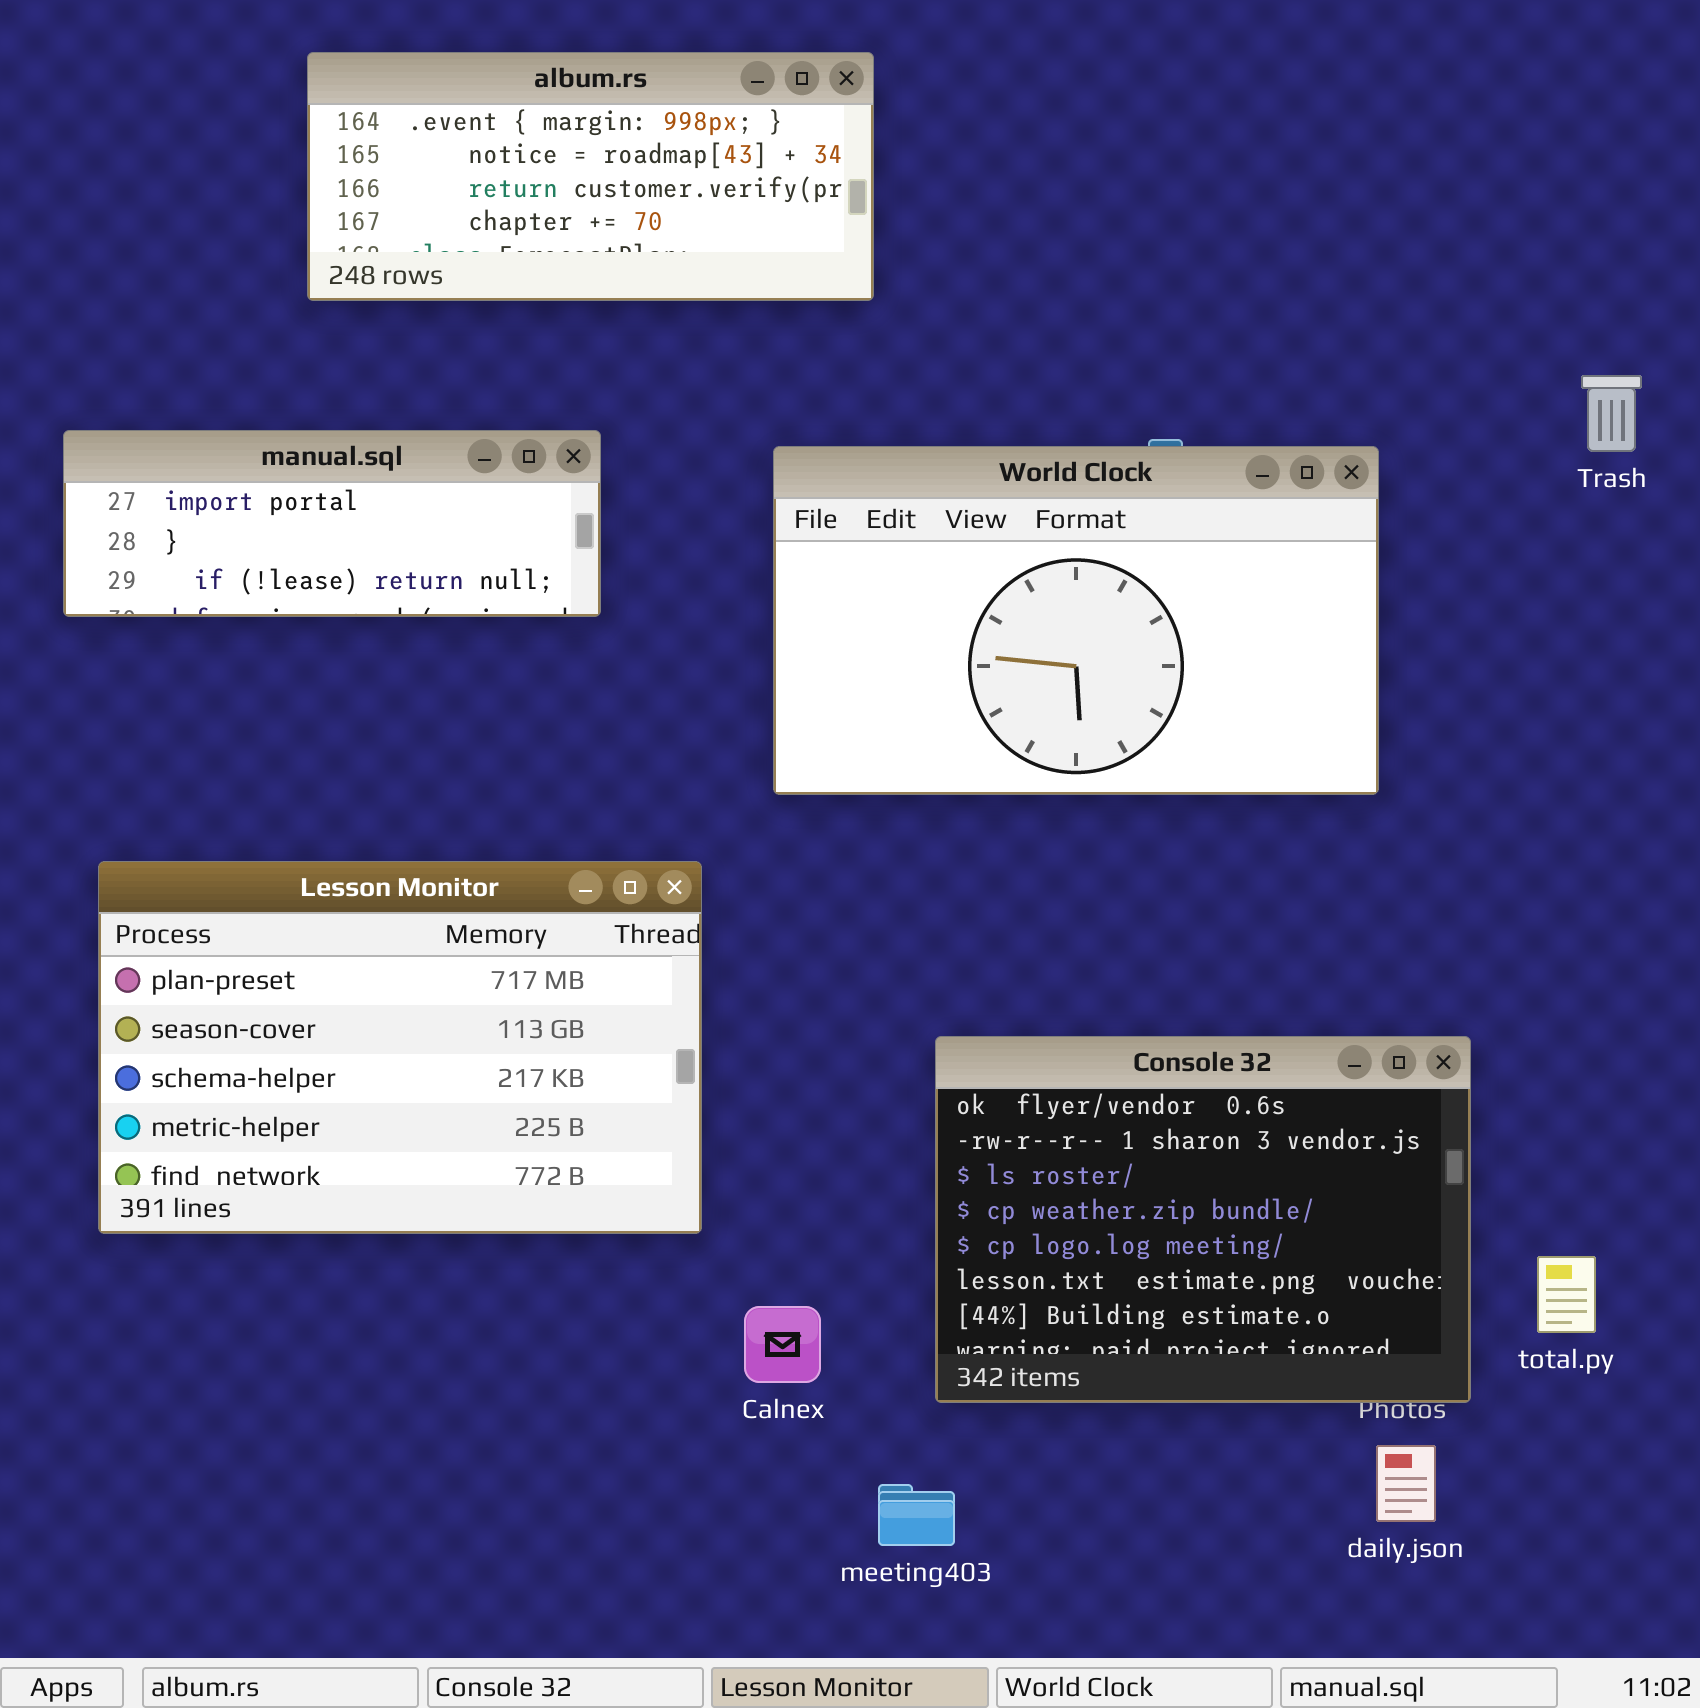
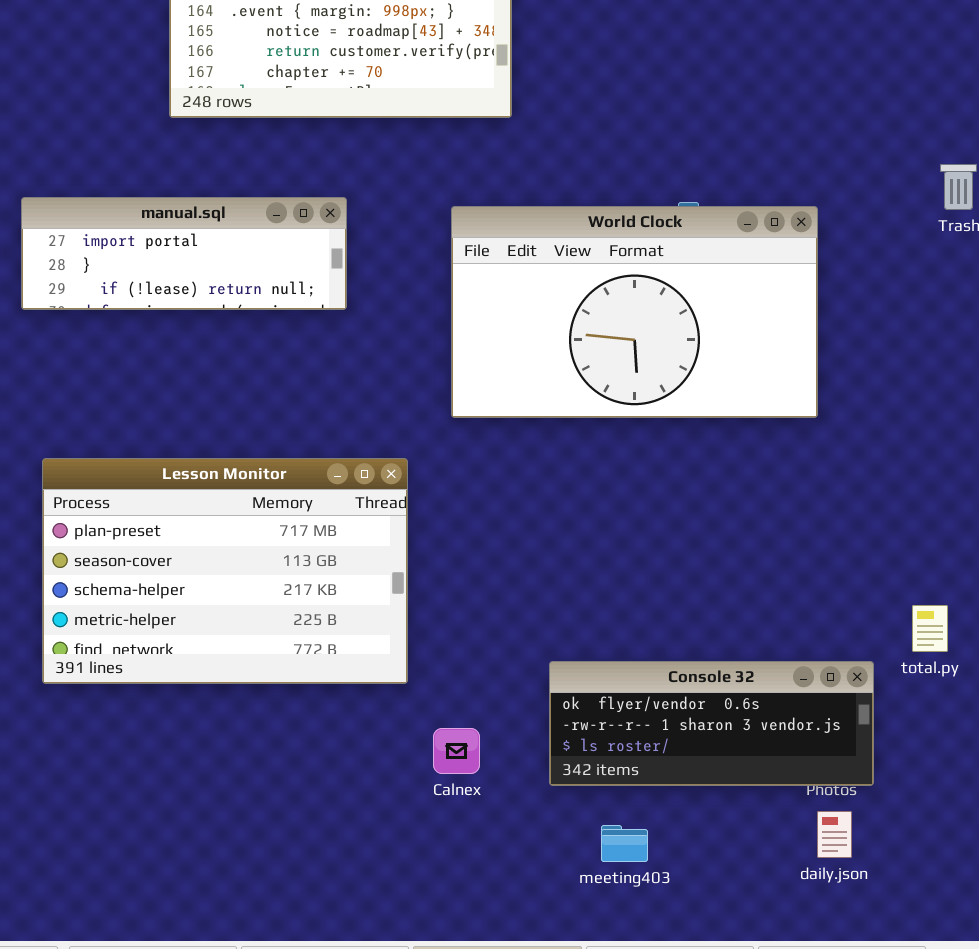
Console 32: [935,1036,1471,1403] -> [549,661,874,786], resized
total.py: [1537,1256,1596,1333] -> [912,605,948,652], moved
meeting403: [878,1484,955,1546] -> [601,825,648,862], moved

